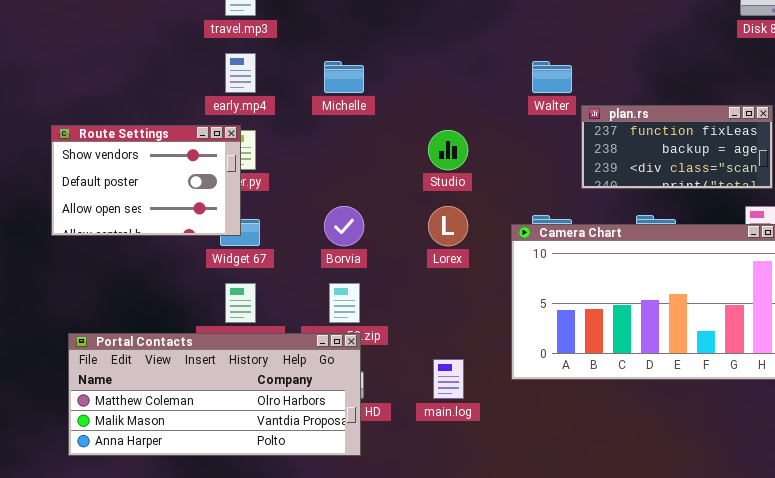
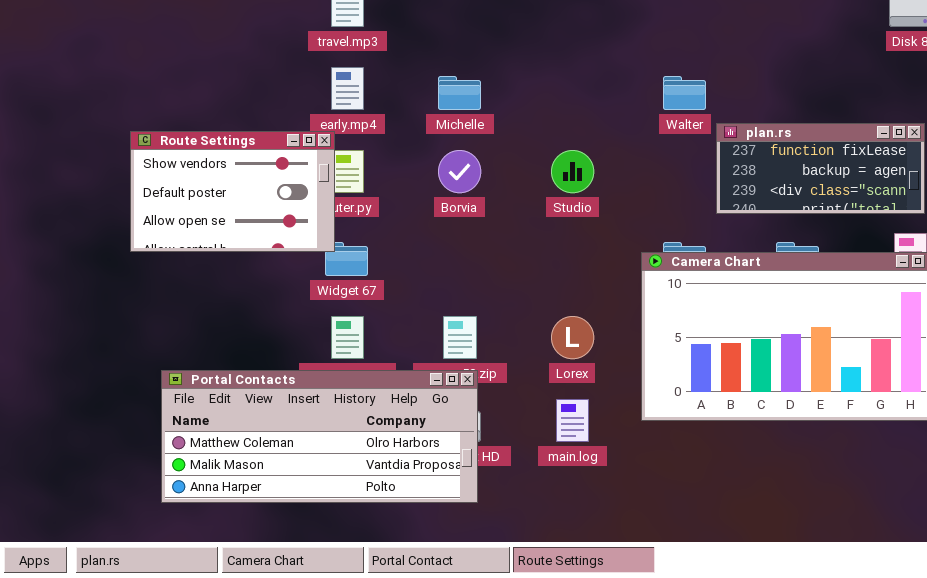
Route Settings: [51,125,241,236] -> [130,131,335,252], moved
Borvia: [324,206,364,246] -> [438,150,481,193], moved
Lorex: [428,206,468,246] -> [551,316,594,359], moved

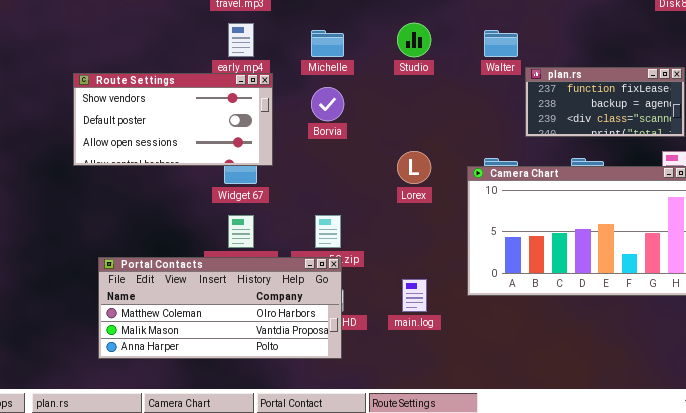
Route Settings: [130,131,335,252] -> [73,73,273,166], resized
Studio: [551,150,594,193] -> [397,23,431,57], moved
Lorex: [551,316,594,359] -> [397,151,431,184], moved

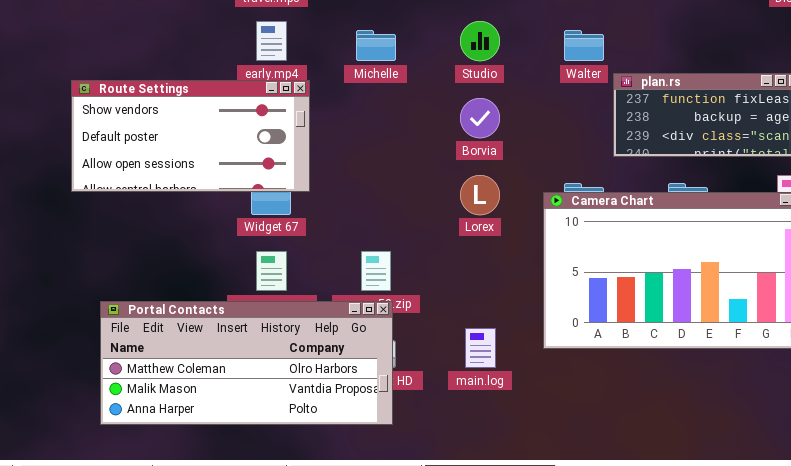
Borvia: [311,87,344,121] -> [460,98,500,138], moved

